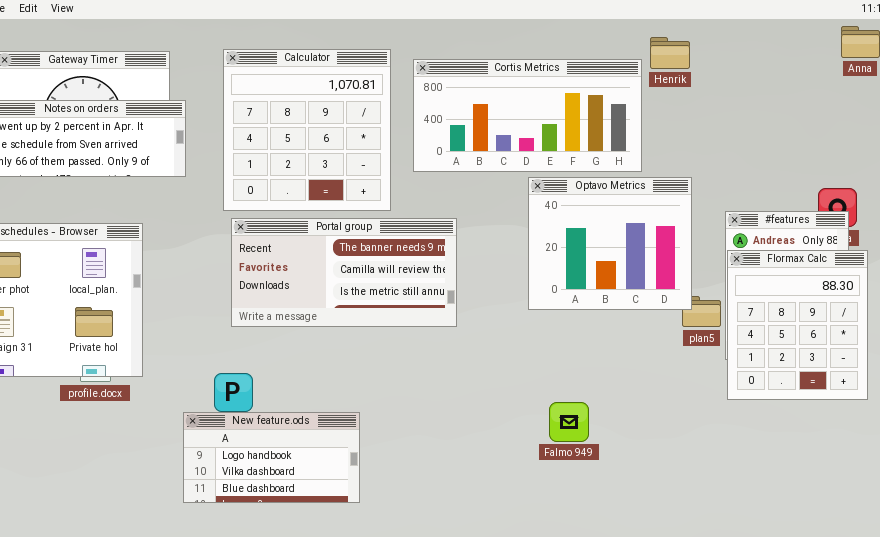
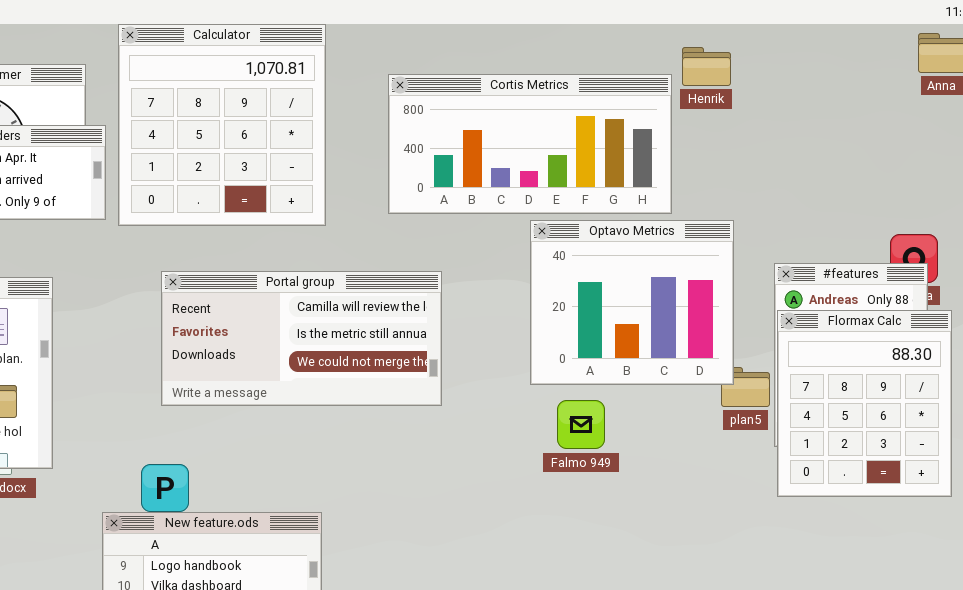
Calculator: [223,49,391,211] -> [118,24,326,226], moved
Portal group: [231,218,457,327] -> [161,271,442,406], scrolled down 1 row
Falmo 949: [549,402,589,442] -> [557,400,605,449], moved

